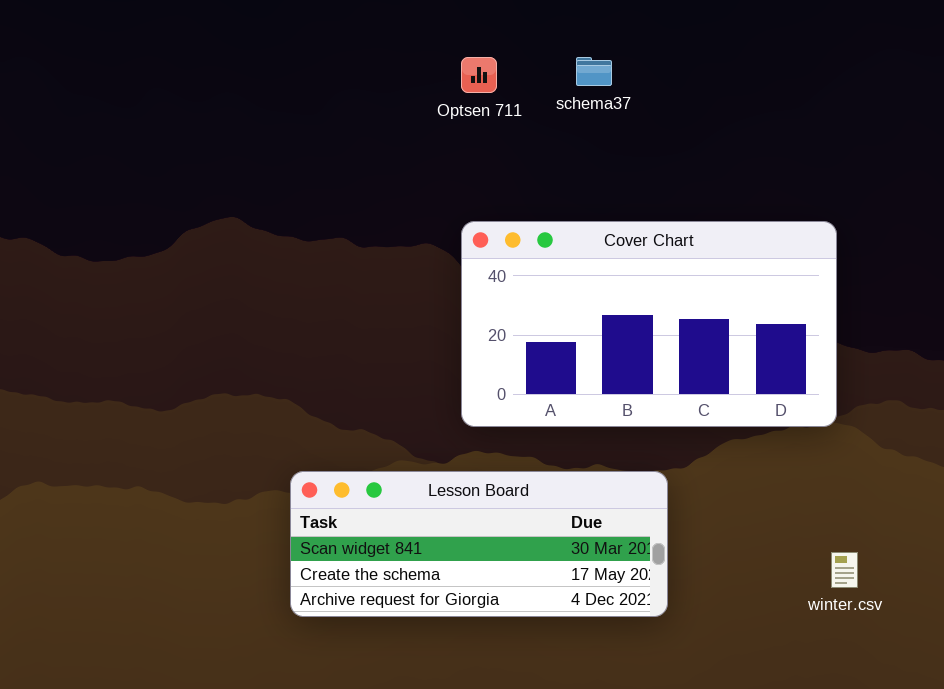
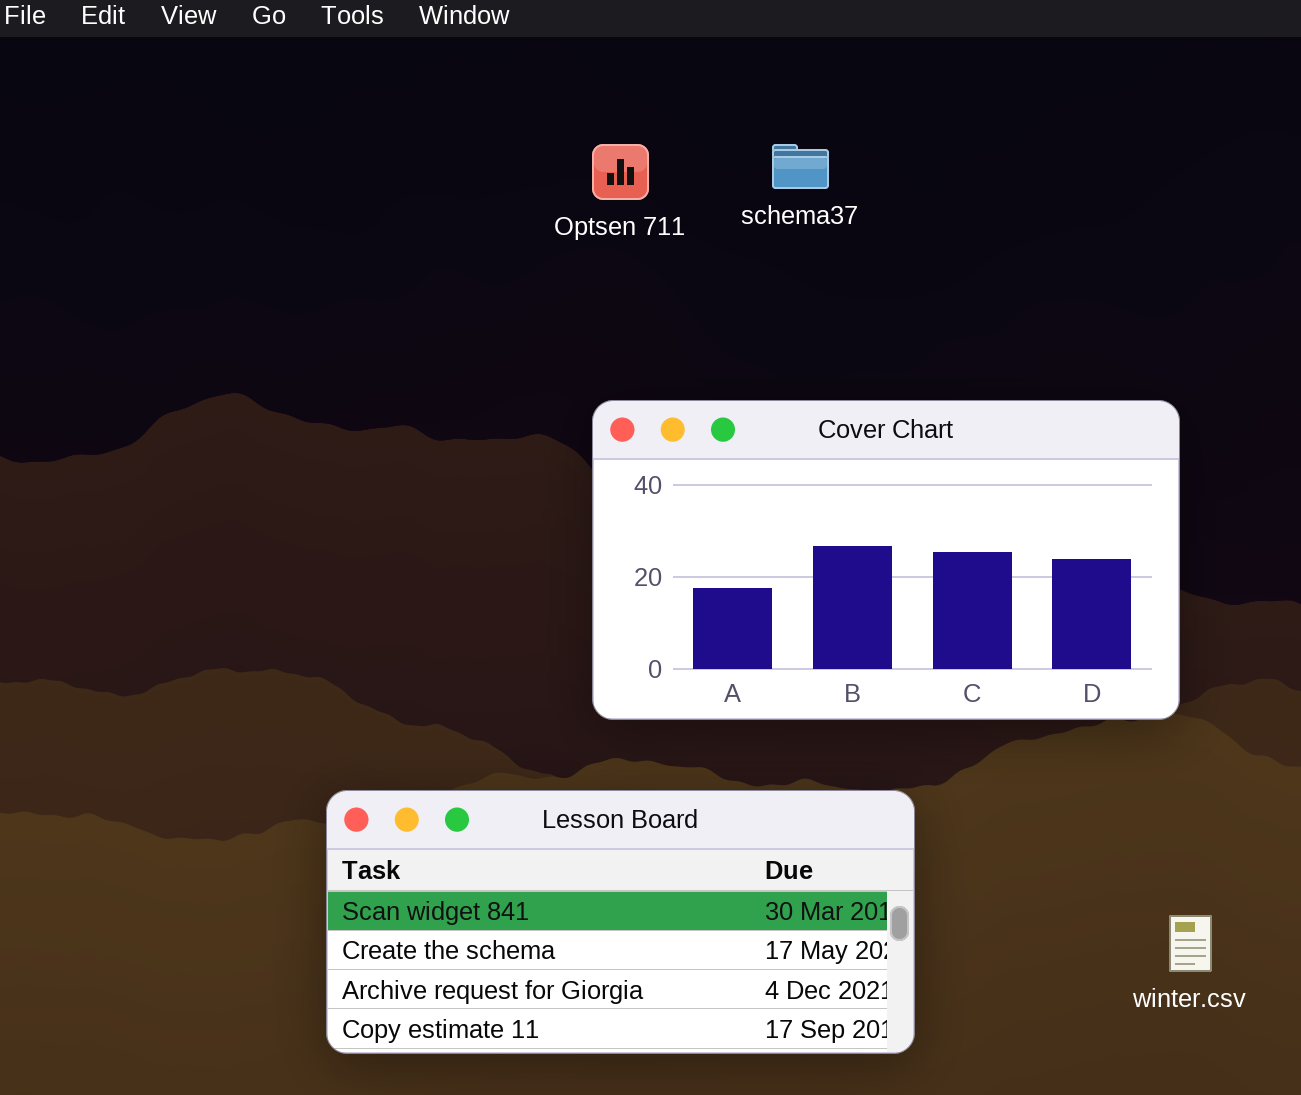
Lesson Board: [290,471,668,617] -> [326,790,915,1054], resized

